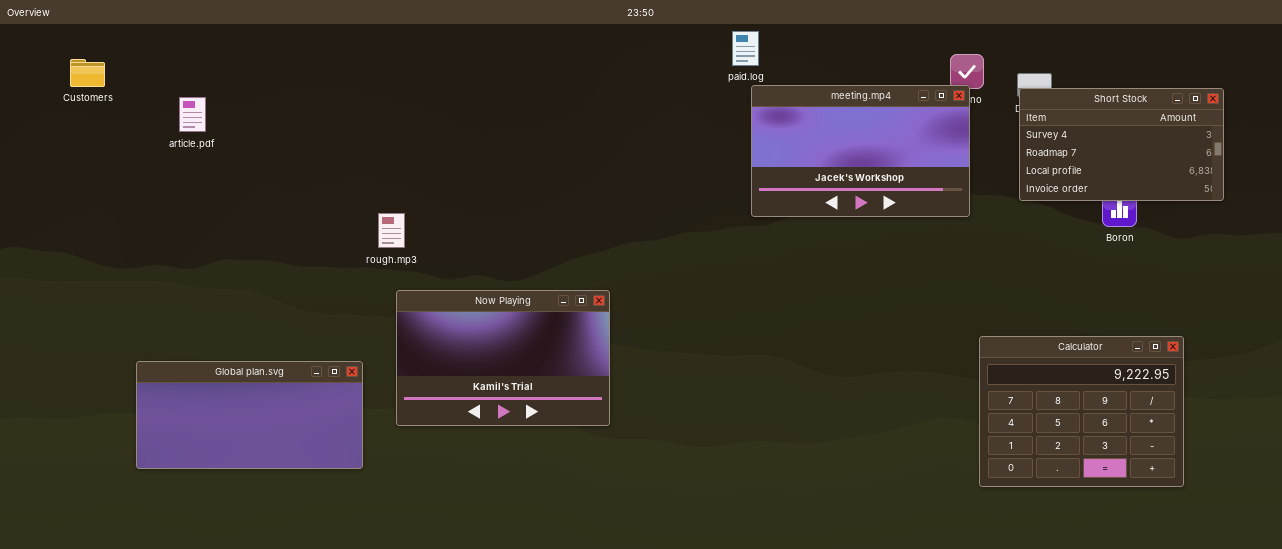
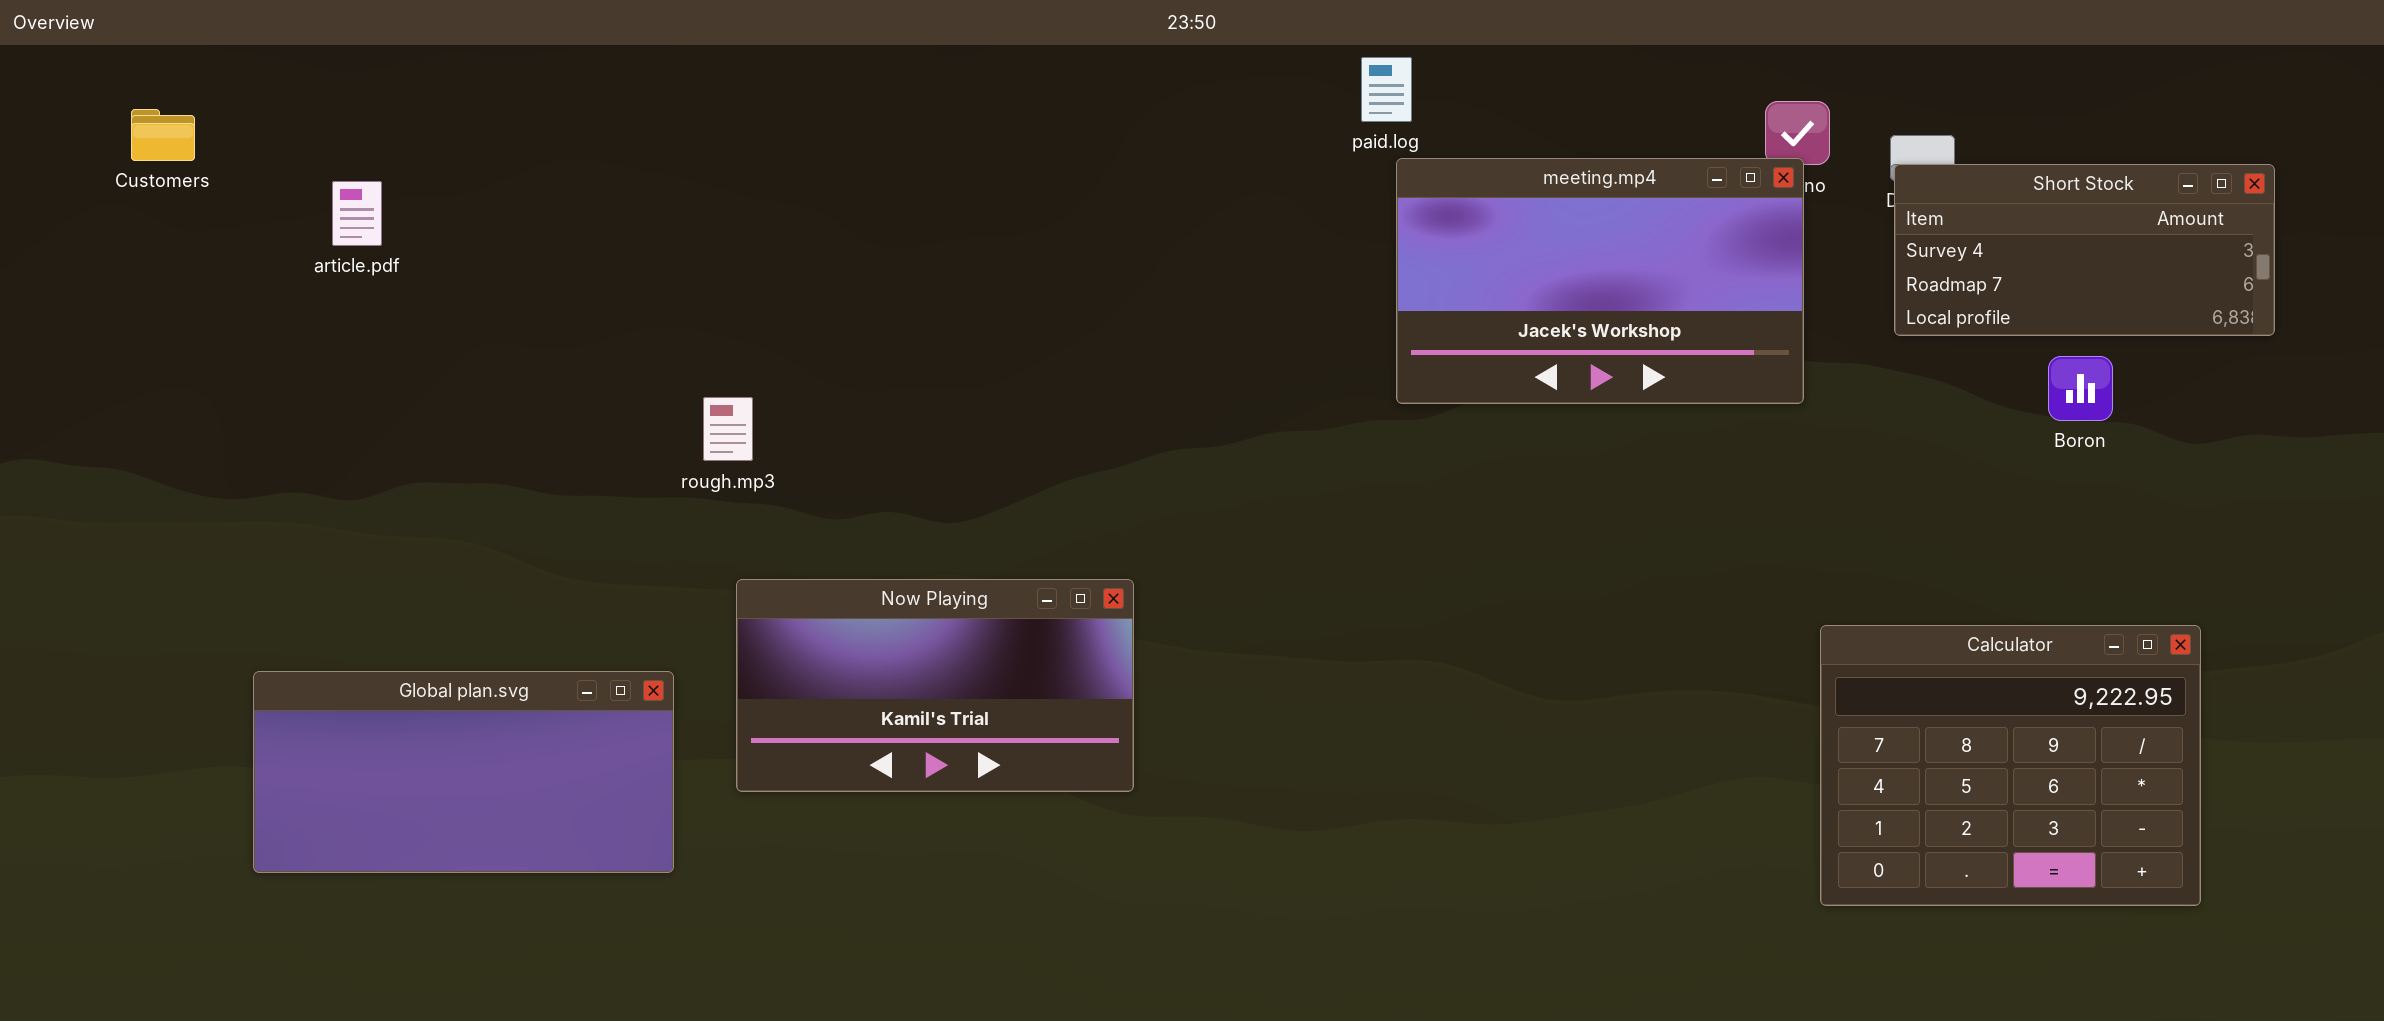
Short Stock: [1019,88,1224,201] -> [1894,164,2275,336], resized
Now Playing: [396,290,610,426] -> [736,579,1134,792], resized

